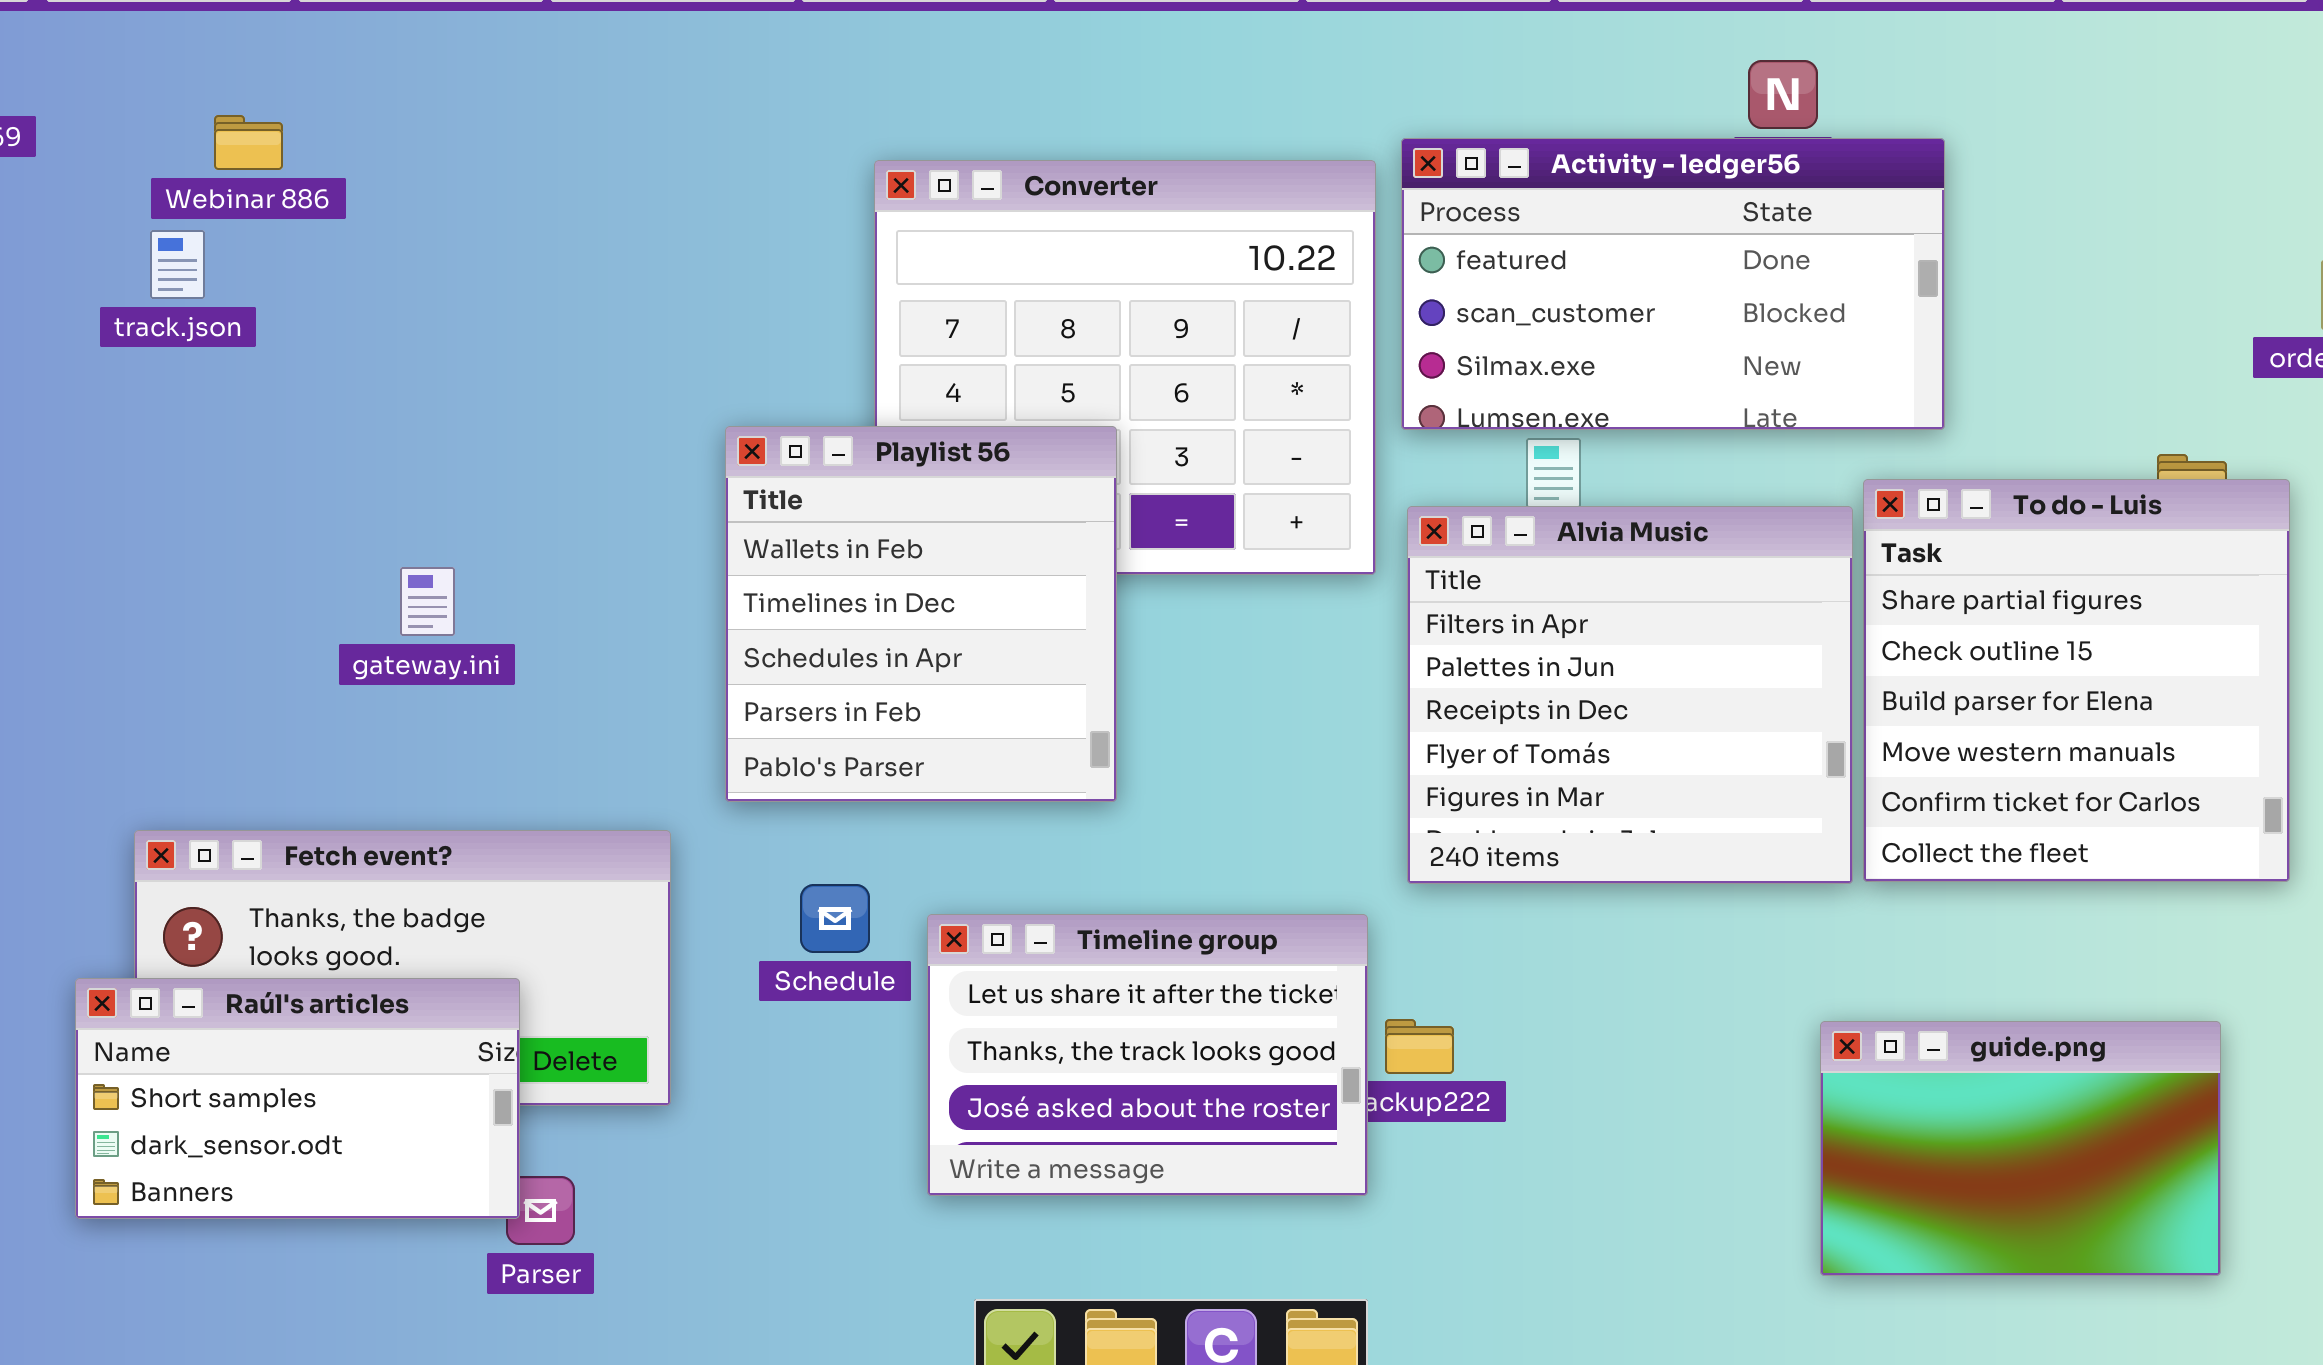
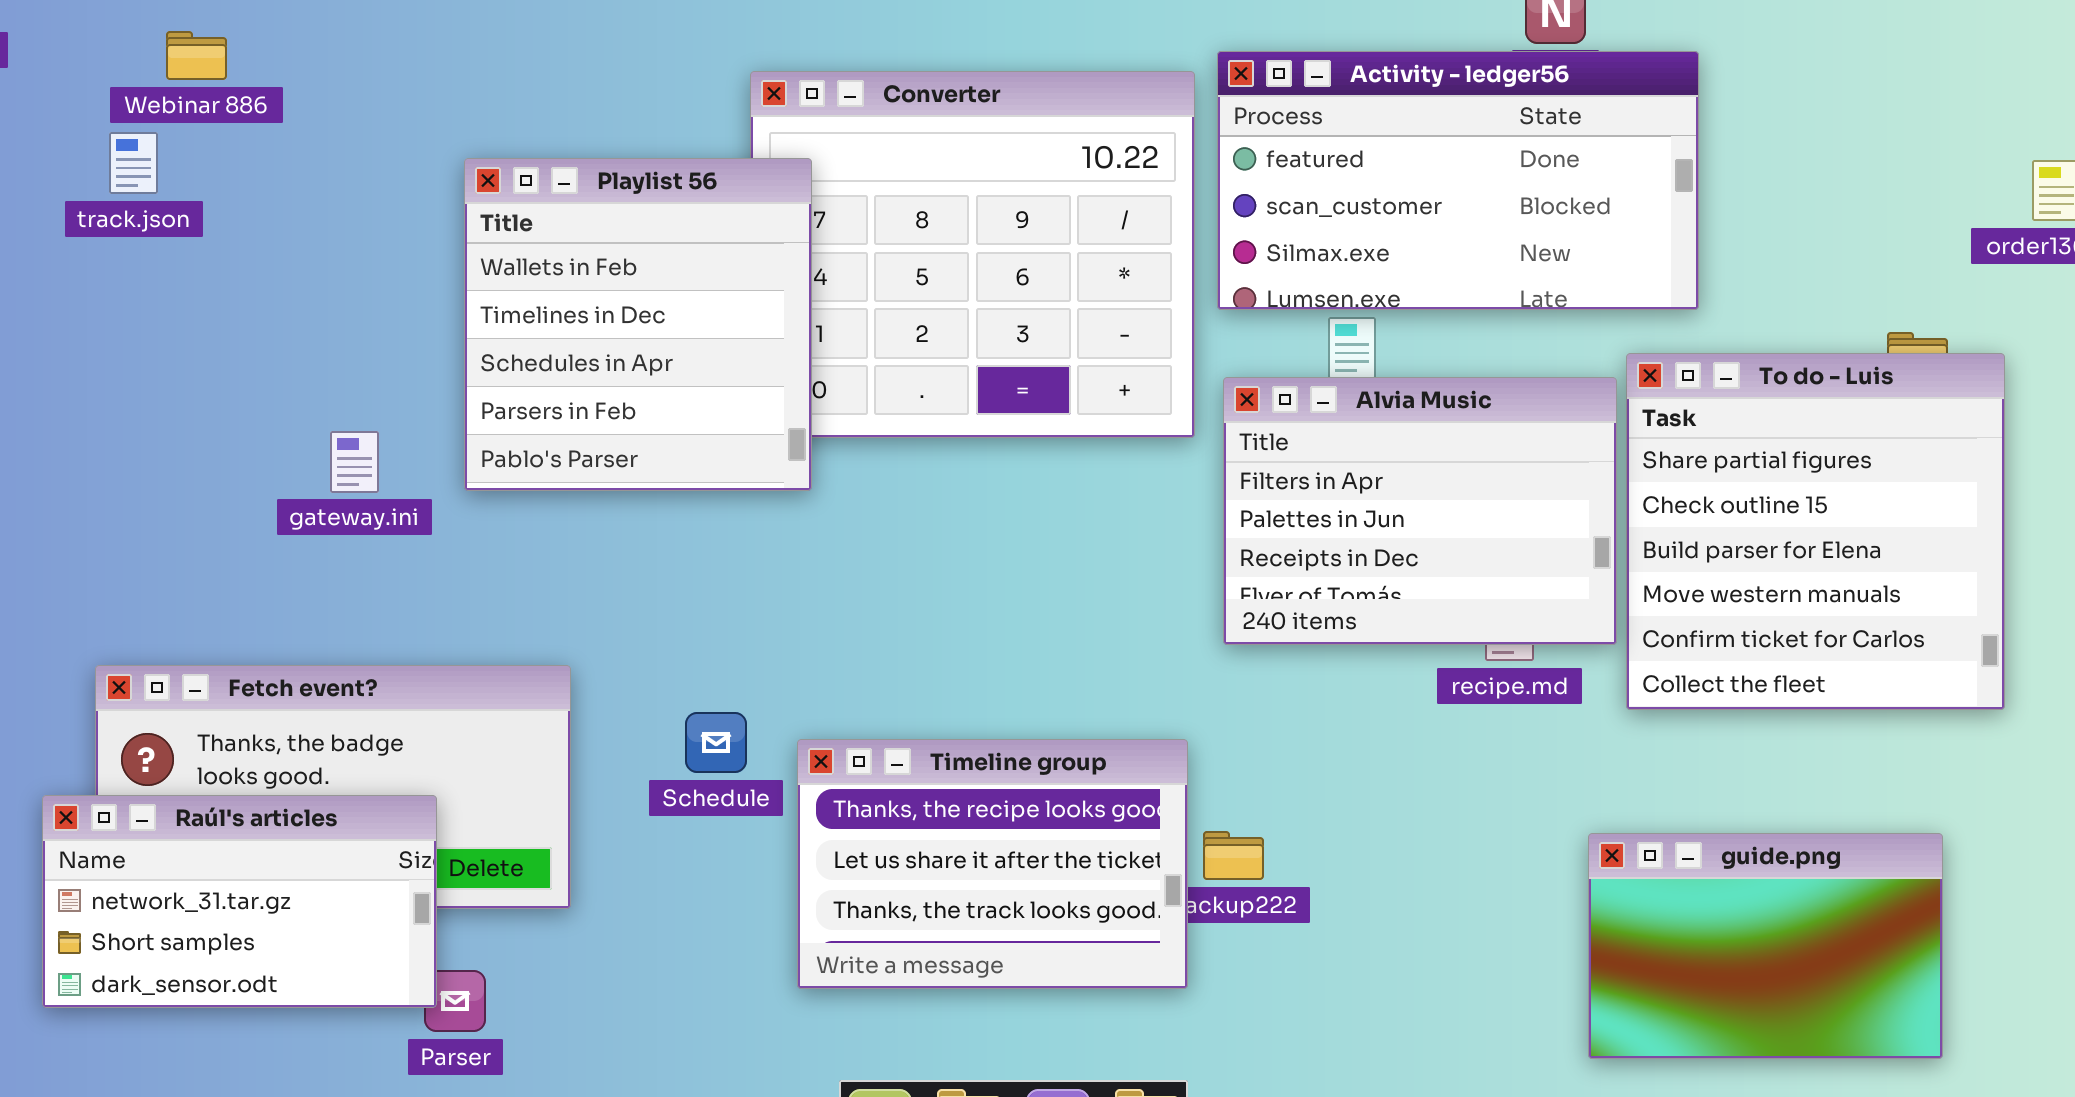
Playlist 56: [725,426,1117,802] -> [464,158,812,491], moved
Alvia Music: [1407,506,1853,884] -> [1223,377,1617,645], resized
Timeline group: [927,914,1368,1196] -> [797,739,1188,989], scrolled up 1 row
Raúl's articles: [75,978,520,1219] -> [42,795,437,1008], scrolled up 1 row

